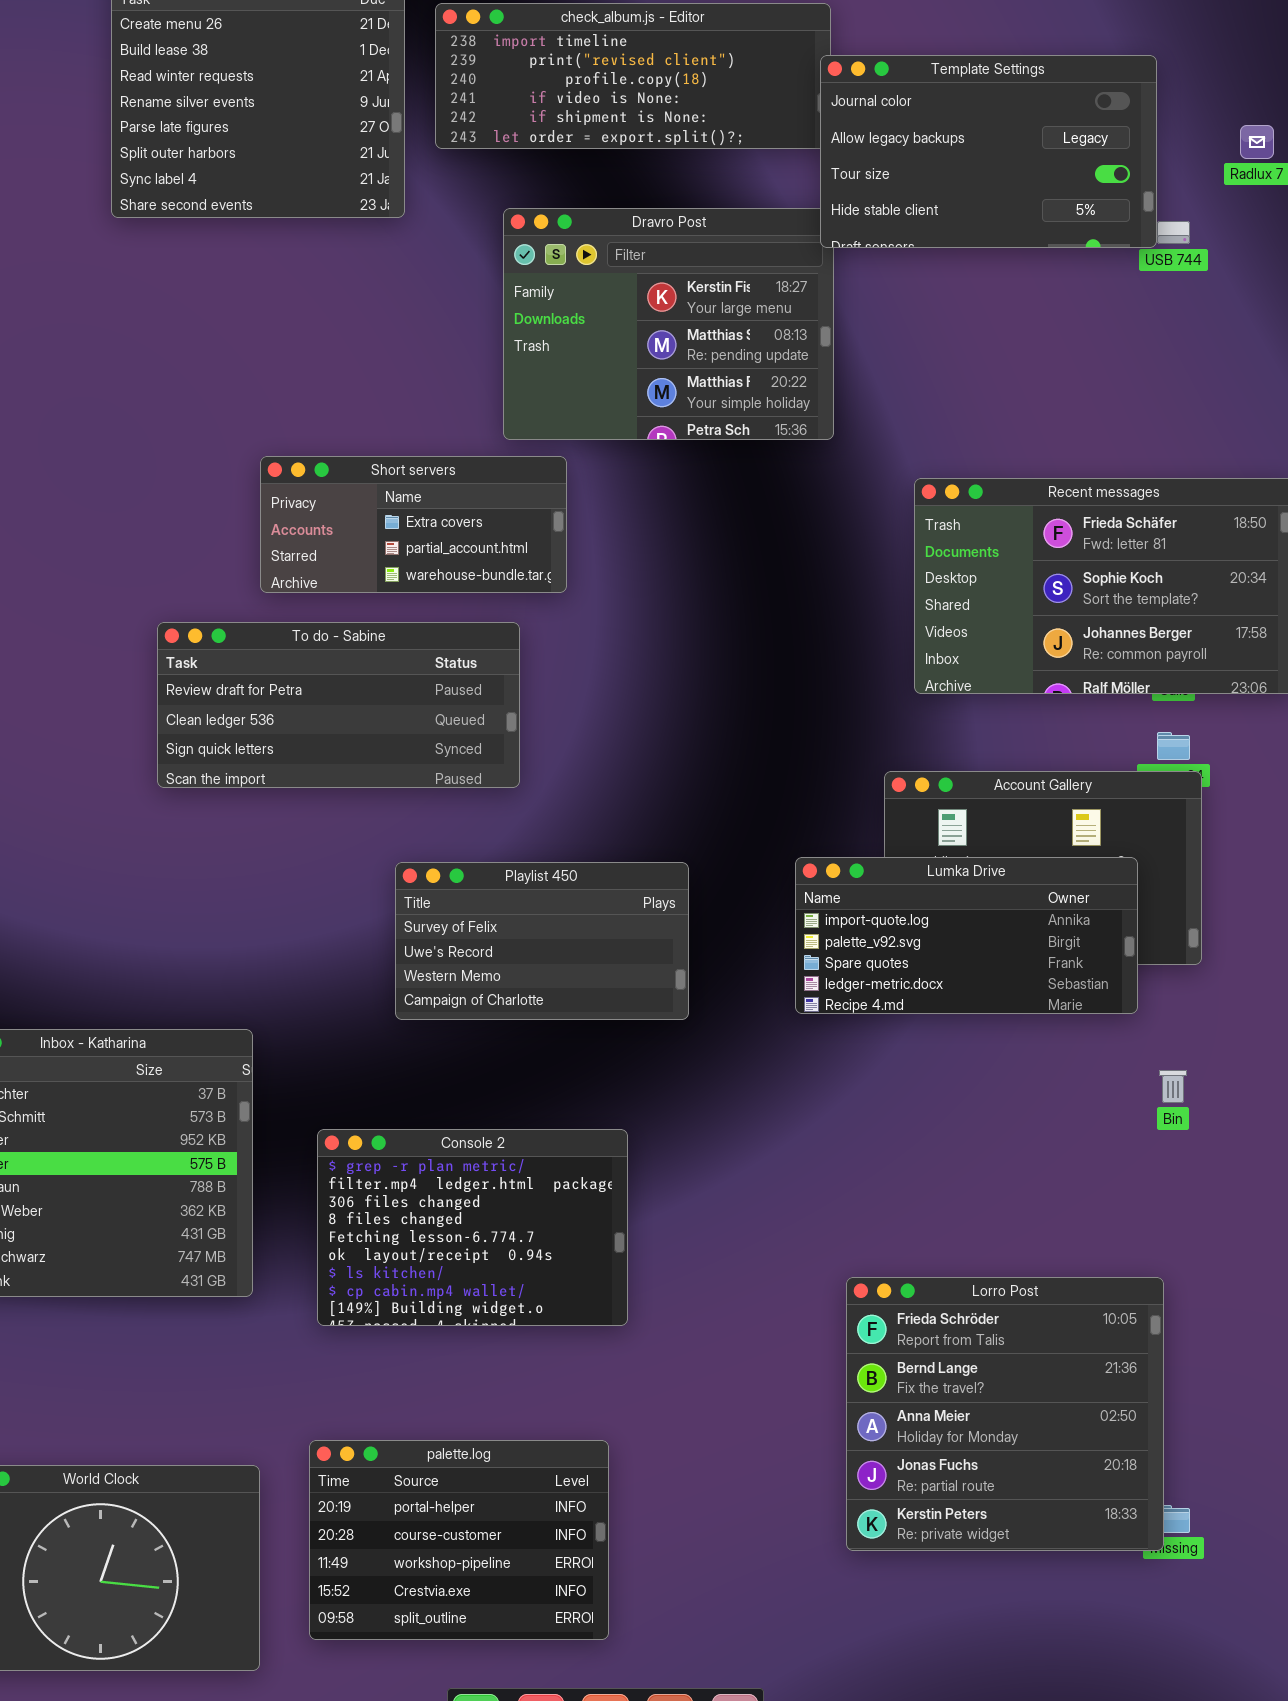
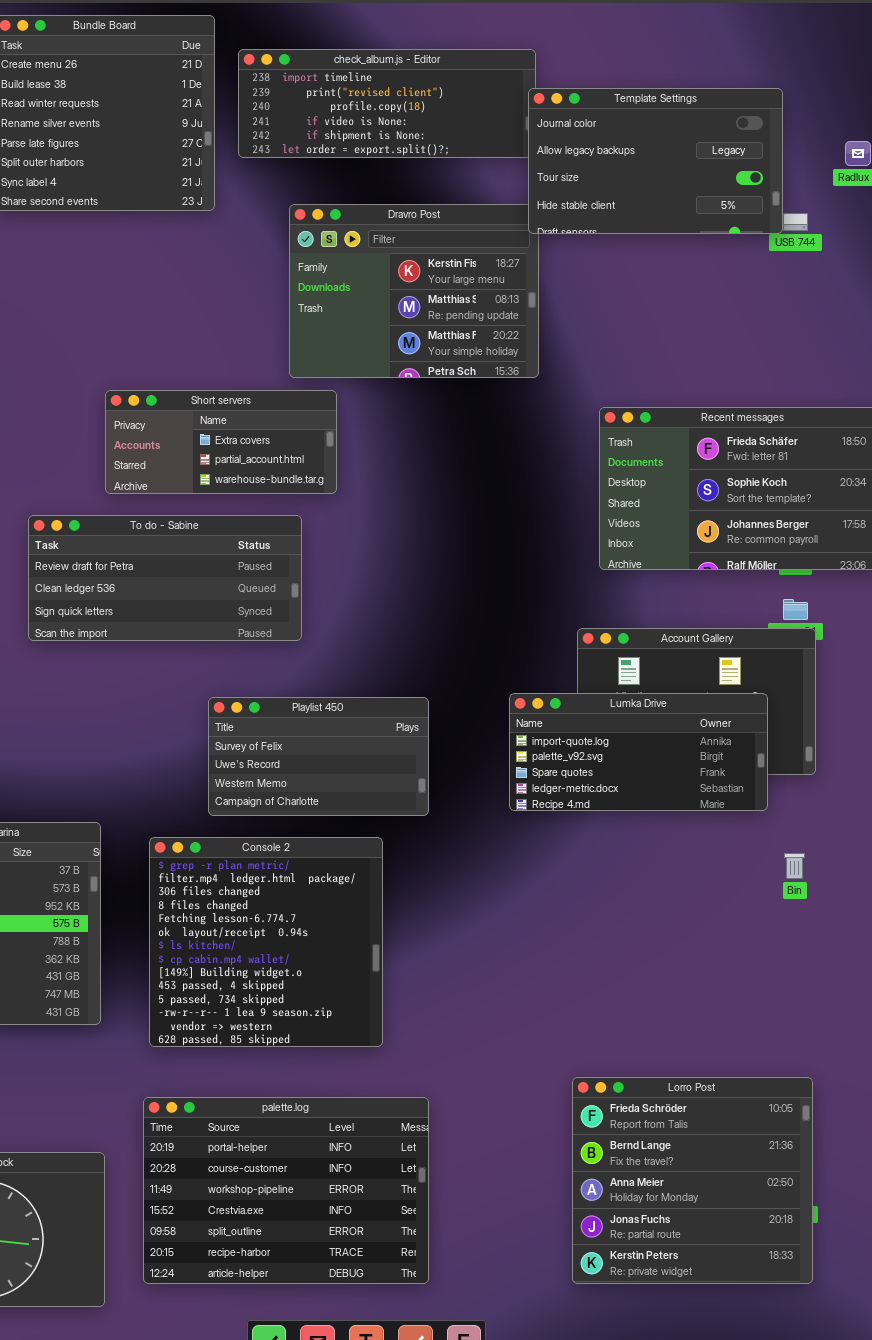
Console 2: [317,1129,628,1326] -> [149,837,383,1047], resized
Lorro Post: [846,1277,1164,1551] -> [572,1077,813,1284], moved
palette.log: [309,1440,609,1640] -> [143,1097,429,1284], resized

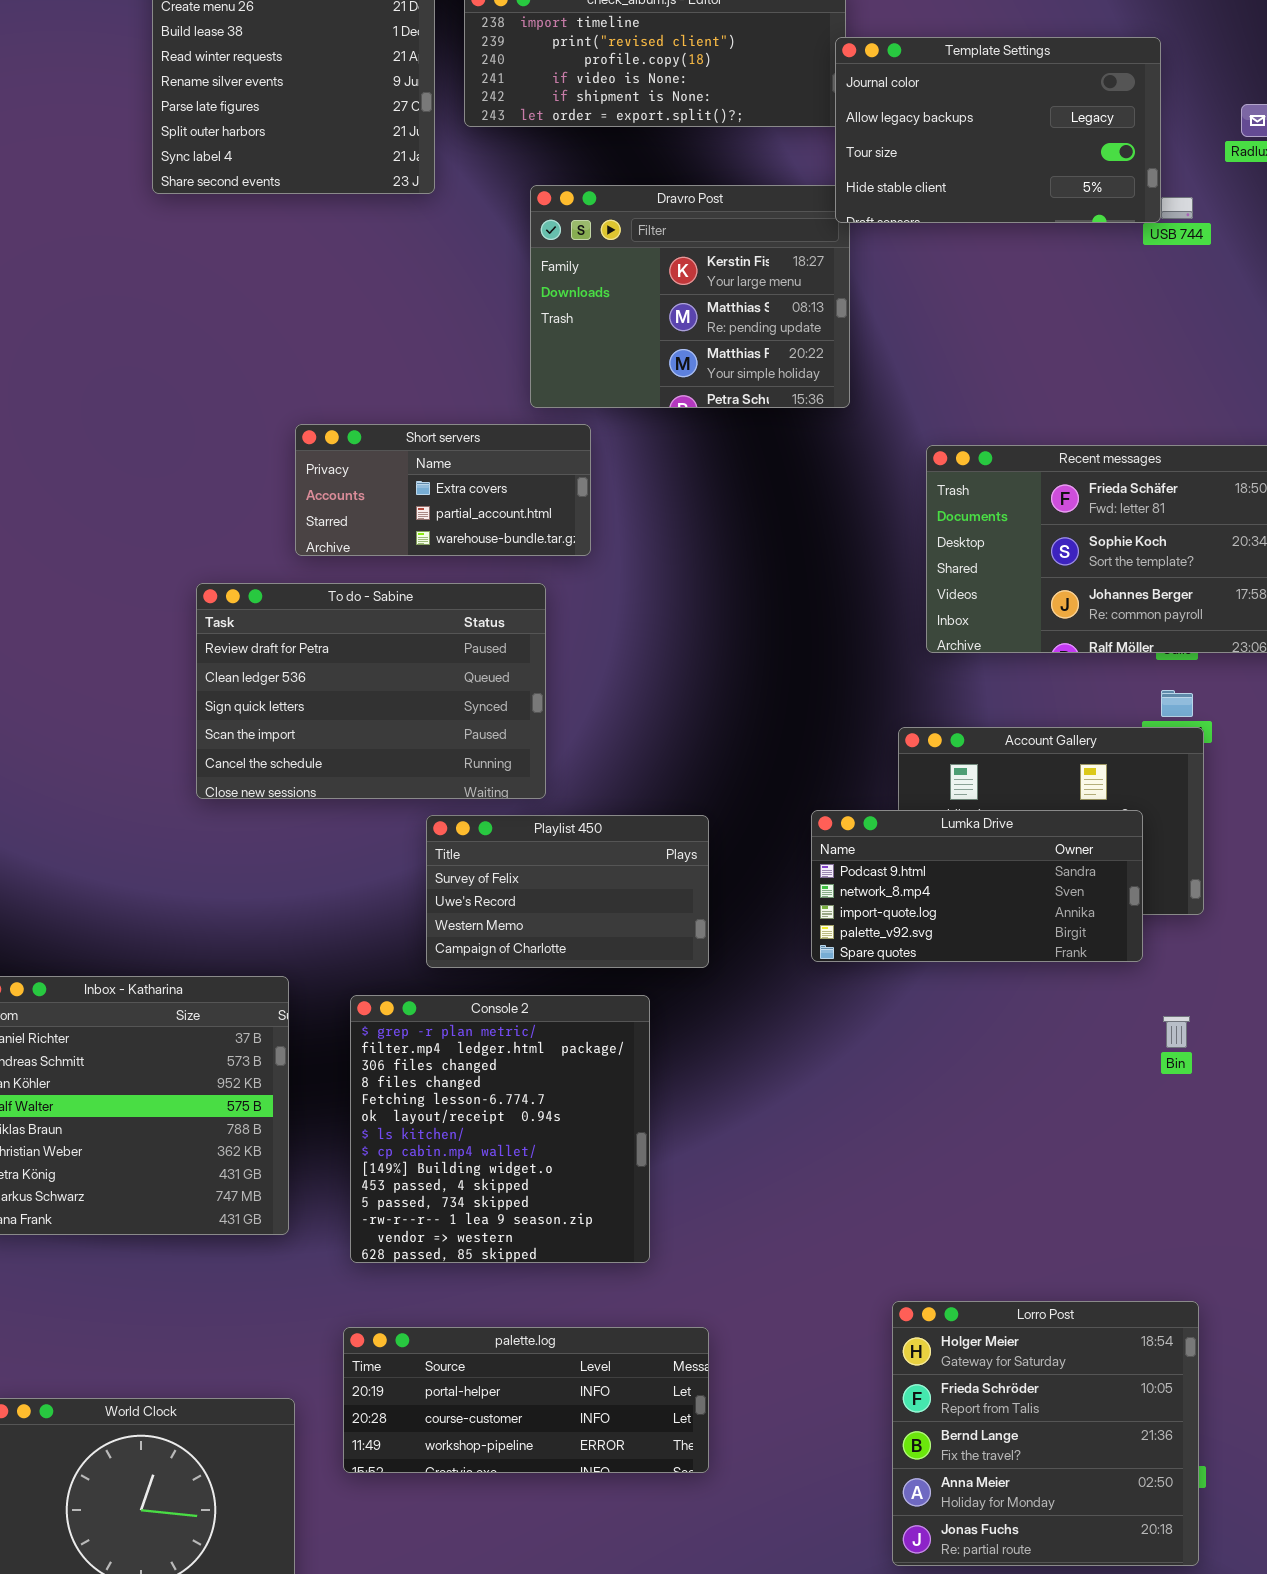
To do - Sabine: [28,515,302,641] -> [196,583,546,799], resized
Lumka Drive: [509,693,768,811] -> [811,810,1143,962], scrolled up 2 rows
Lorro Post: [572,1077,813,1284] -> [892,1301,1199,1566], scrolled up 1 row
palette.log: [143,1097,429,1284] -> [343,1327,709,1473], resized

